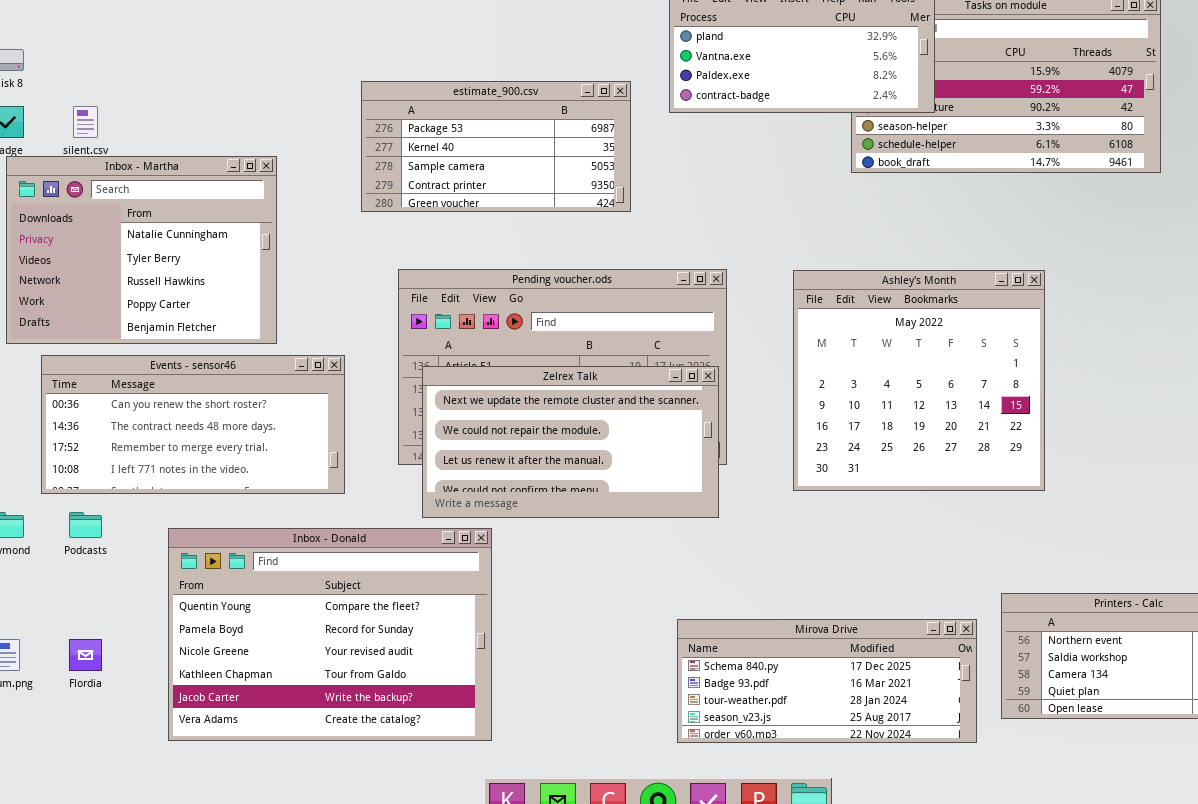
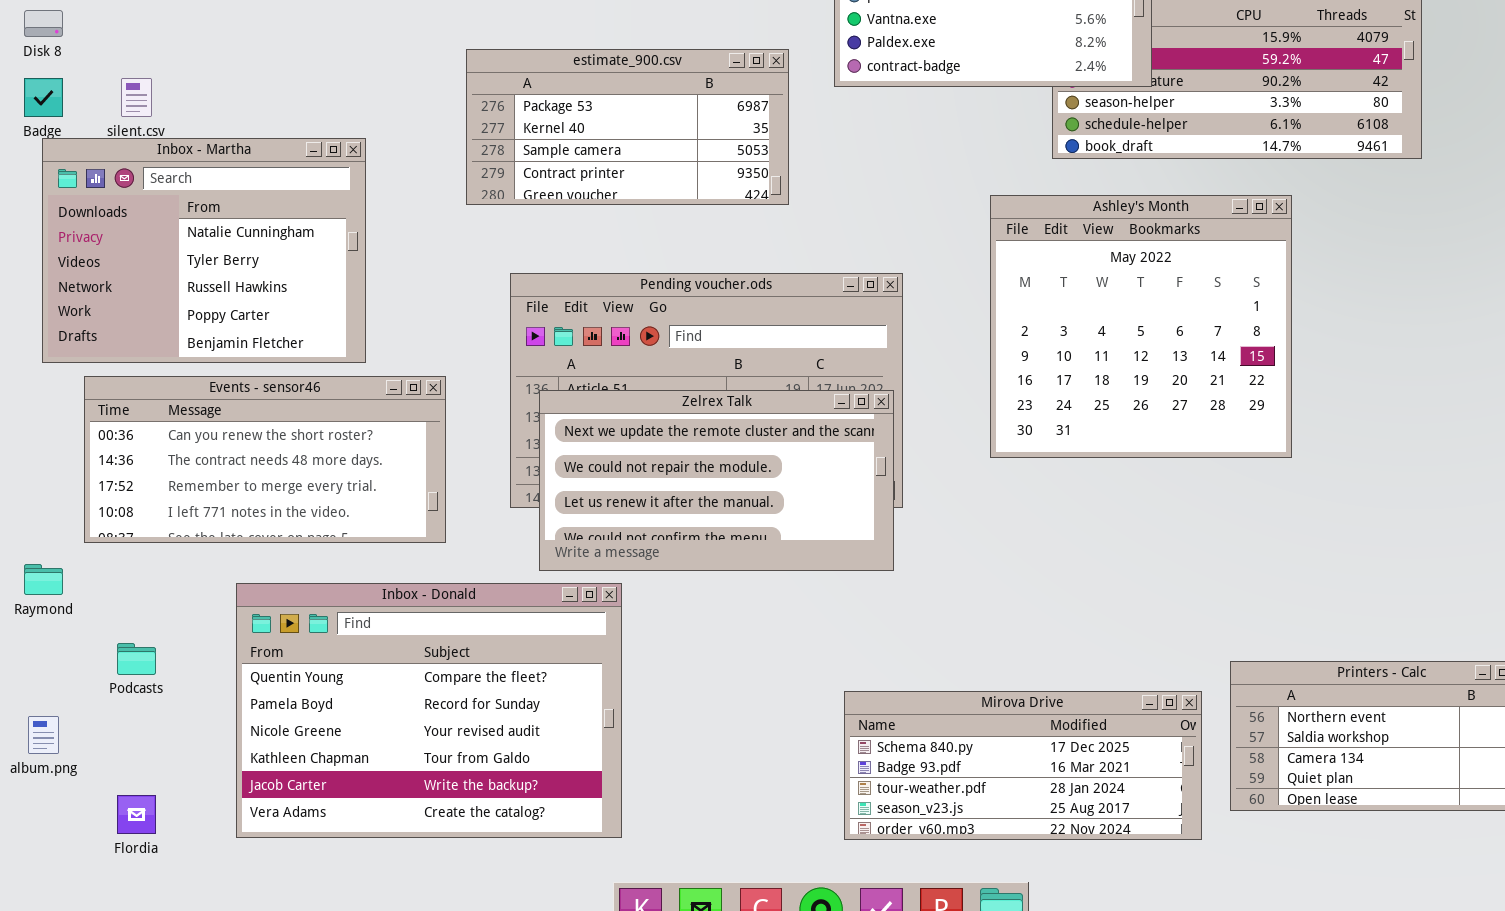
Ashley's Month: [793,270,1045,491] -> [990,195,1292,458], moved
Podcasts: [69,512,102,538] -> [117,643,156,675], moved
Flordia: [69,639,102,671] -> [117,795,156,834], moved

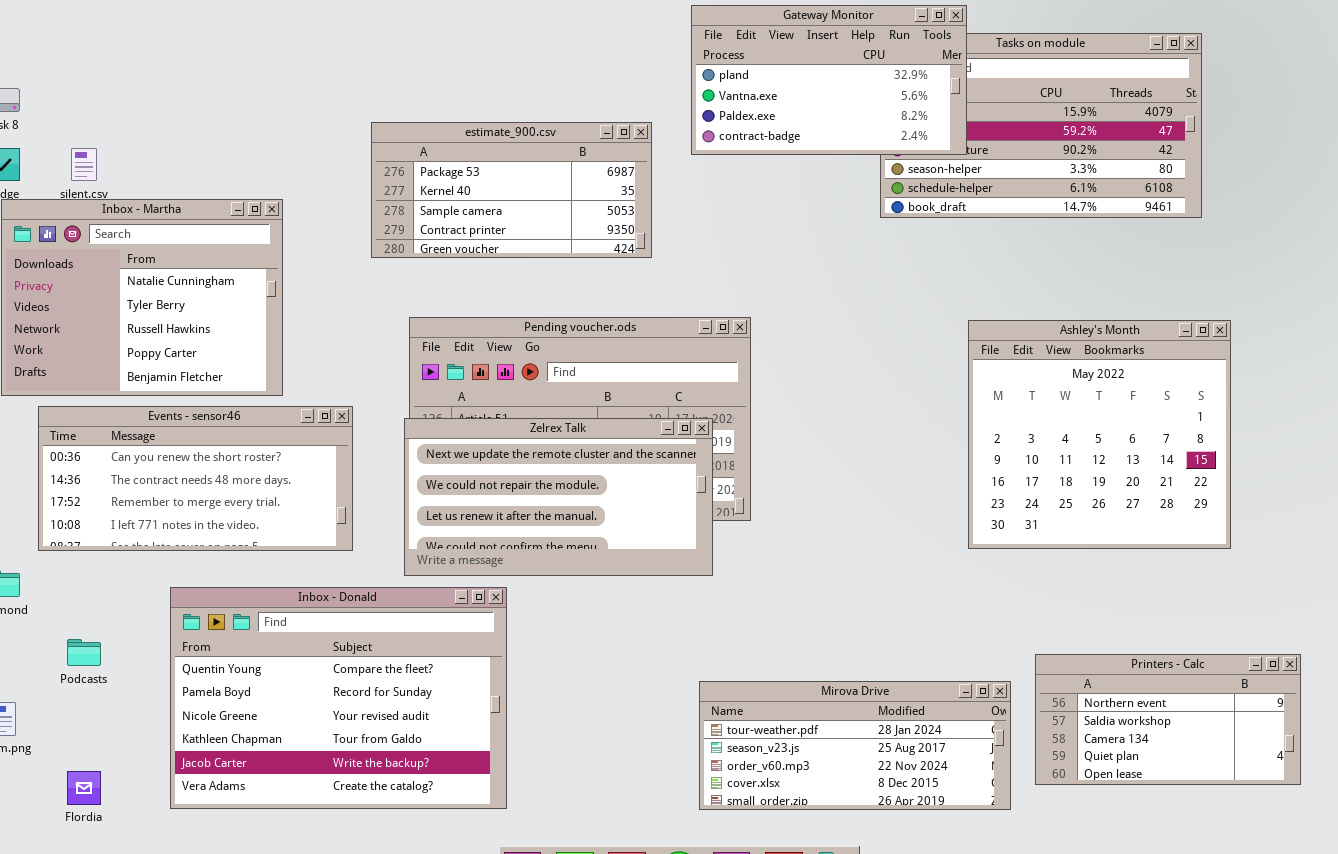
Ashley's Month: [990,195,1292,458] -> [968,320,1231,549], moved
Zelrex Talk: [539,390,894,571] -> [404,418,713,576], moved
Mirova Drive: [844,691,1202,840] -> [699,681,1011,810], scrolled down 2 rows

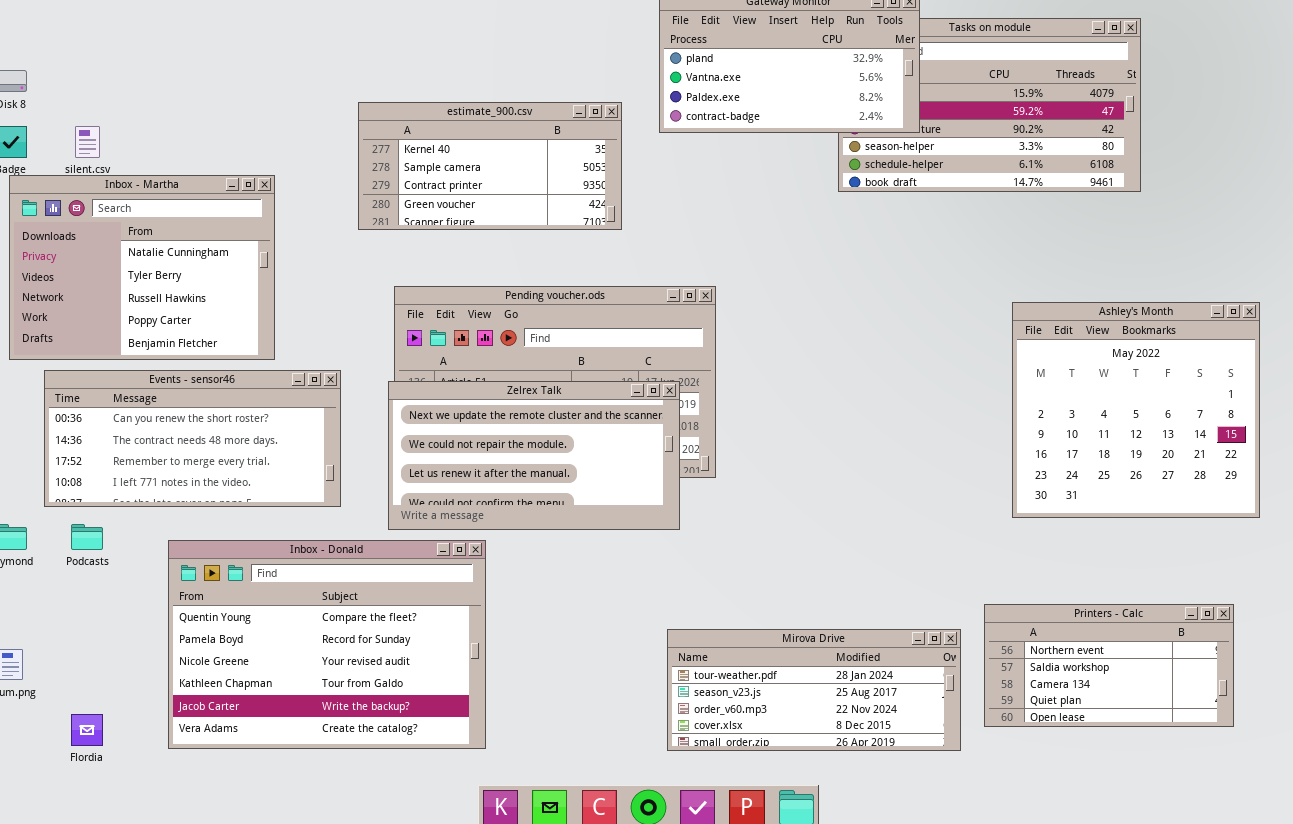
estimate_900.csv: [371,122,652,258] -> [358,102,622,230], scrolled down 1 row
Ashley's Month: [968,320,1231,549] -> [1012,302,1260,518], moved
Podcasts: [67,639,101,666] -> [71,524,103,550], moved

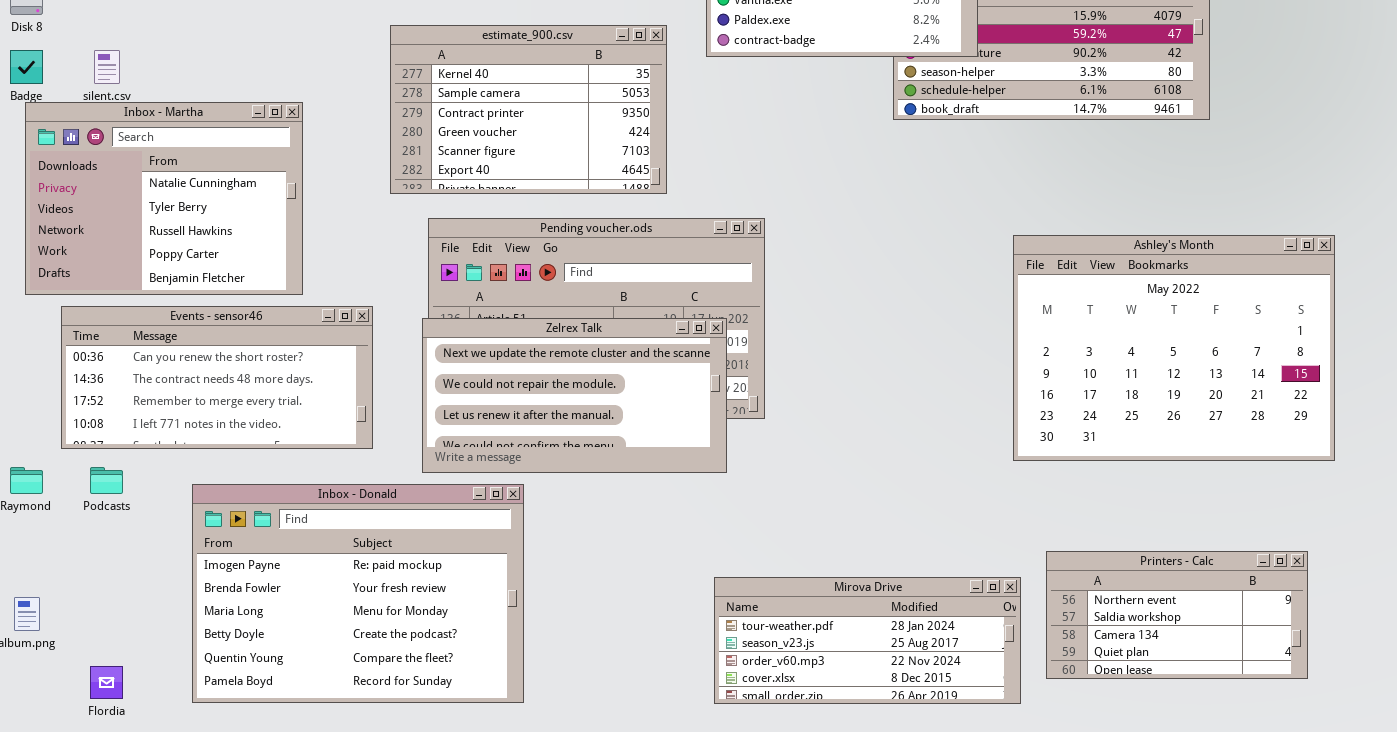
estimate_900.csv: [358,102,622,230] -> [390,25,667,194], resized
Ashley's Month: [1012,302,1260,518] -> [1013,235,1335,461], resized
Inbox - Donald: [168,540,486,749] -> [192,484,524,703], scrolled up 4 rows

